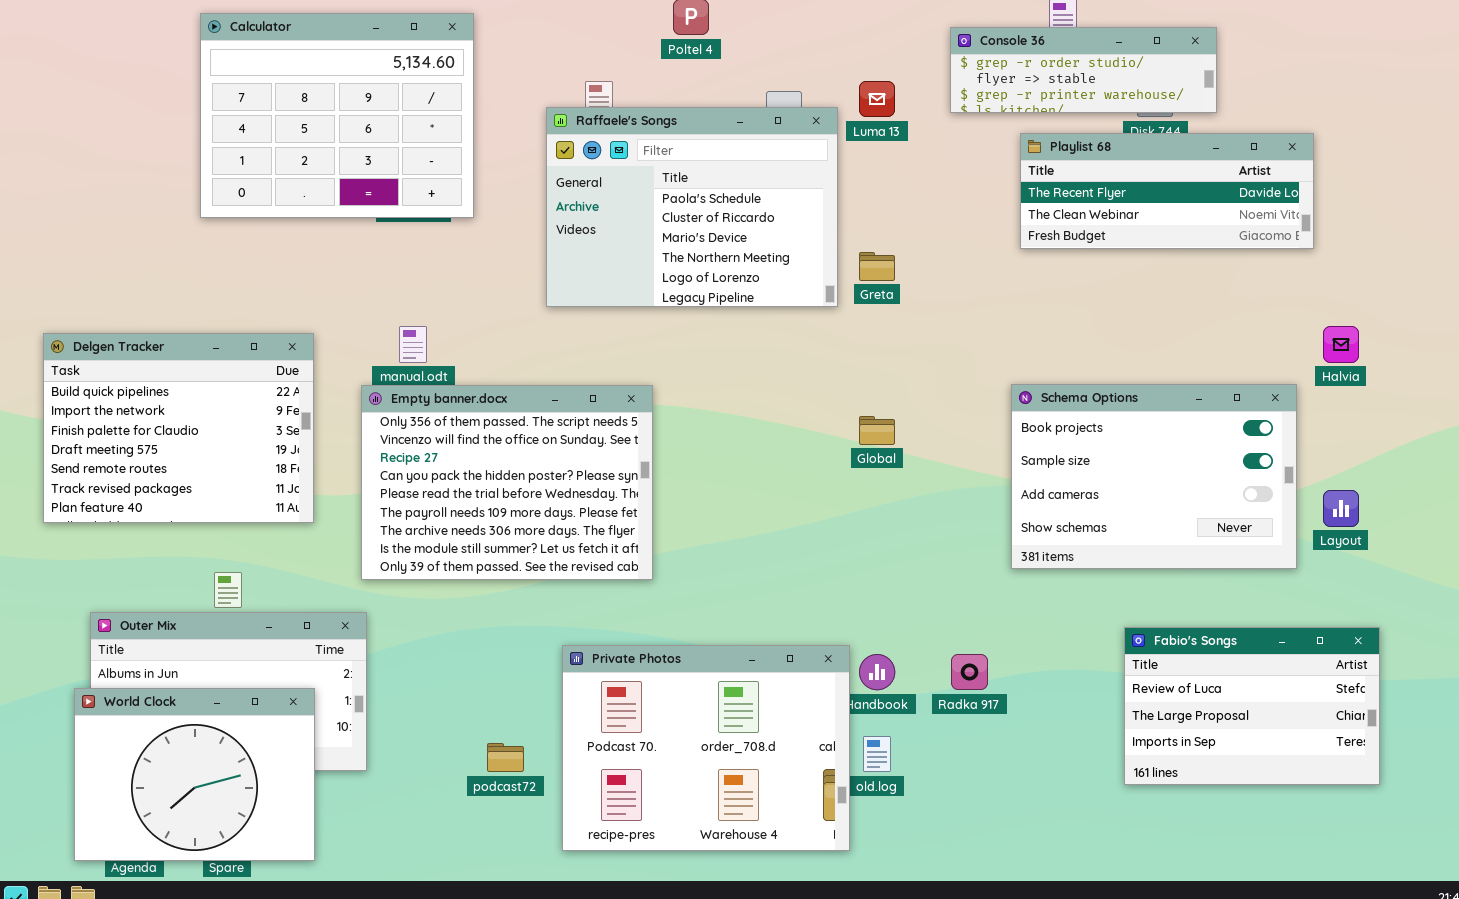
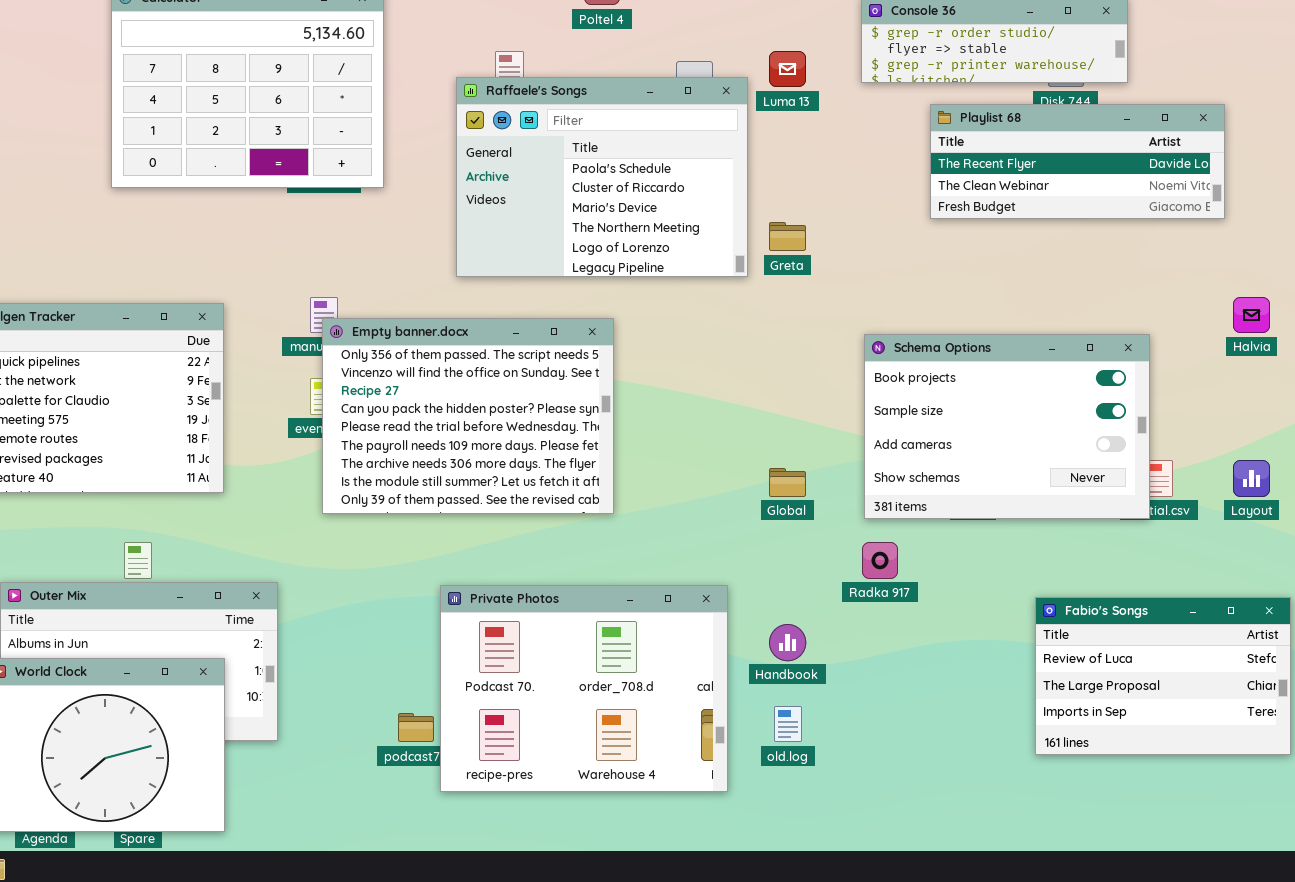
Schema Options: [1011,384,1297,569] -> [864,334,1150,519], moved
Empty banner.docx: [361,385,653,580] -> [322,318,614,514], moved
Global: [859,416,895,445] -> [769,468,806,497], moved
Private Photos: [562,645,850,851] -> [440,585,728,792], moved
Radka 917: [951,654,988,690] -> [862,542,898,579], moved

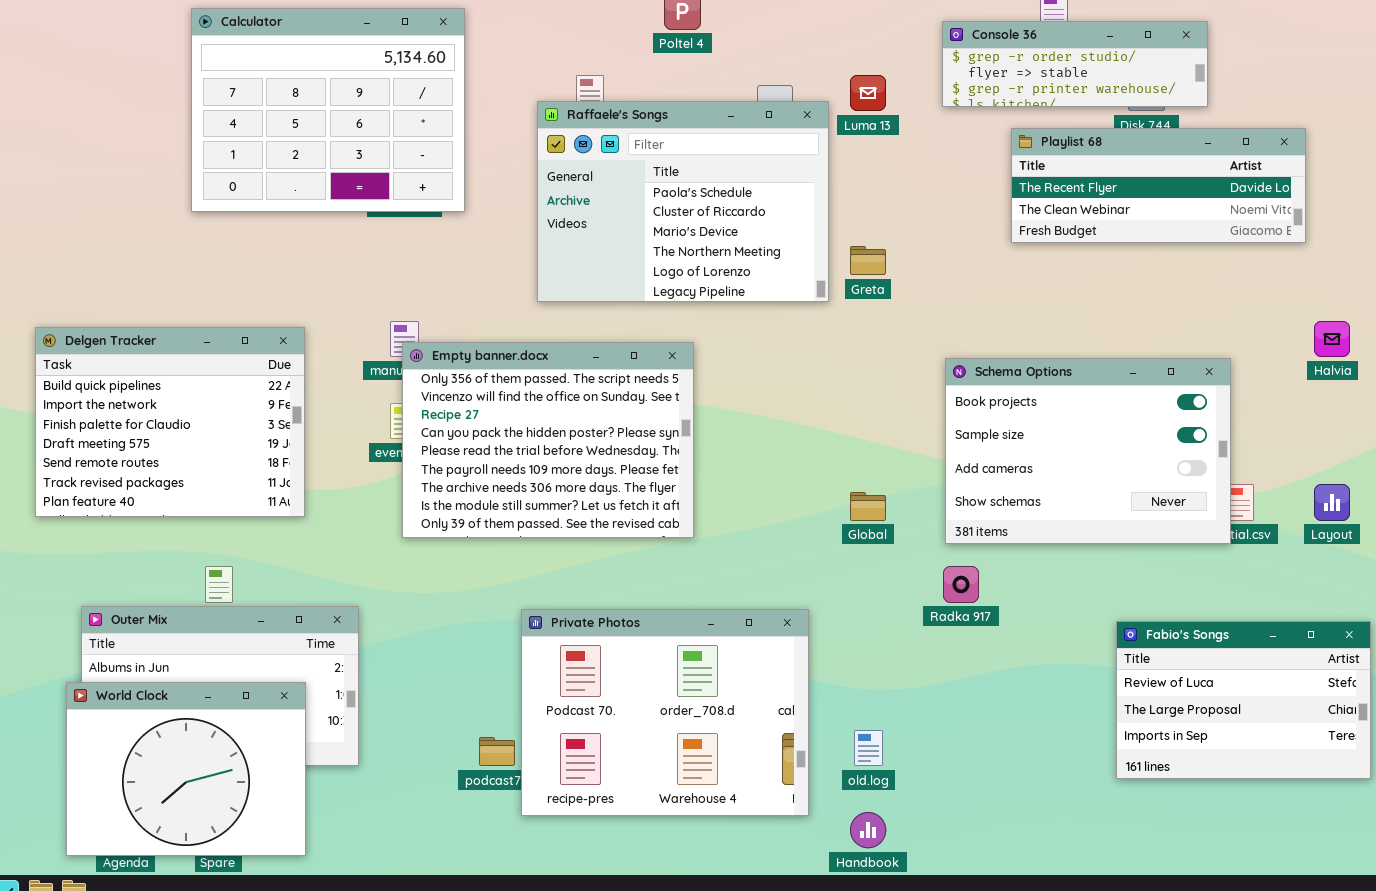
Handbook: [769,624,806,661] -> [850,812,886,848], moved

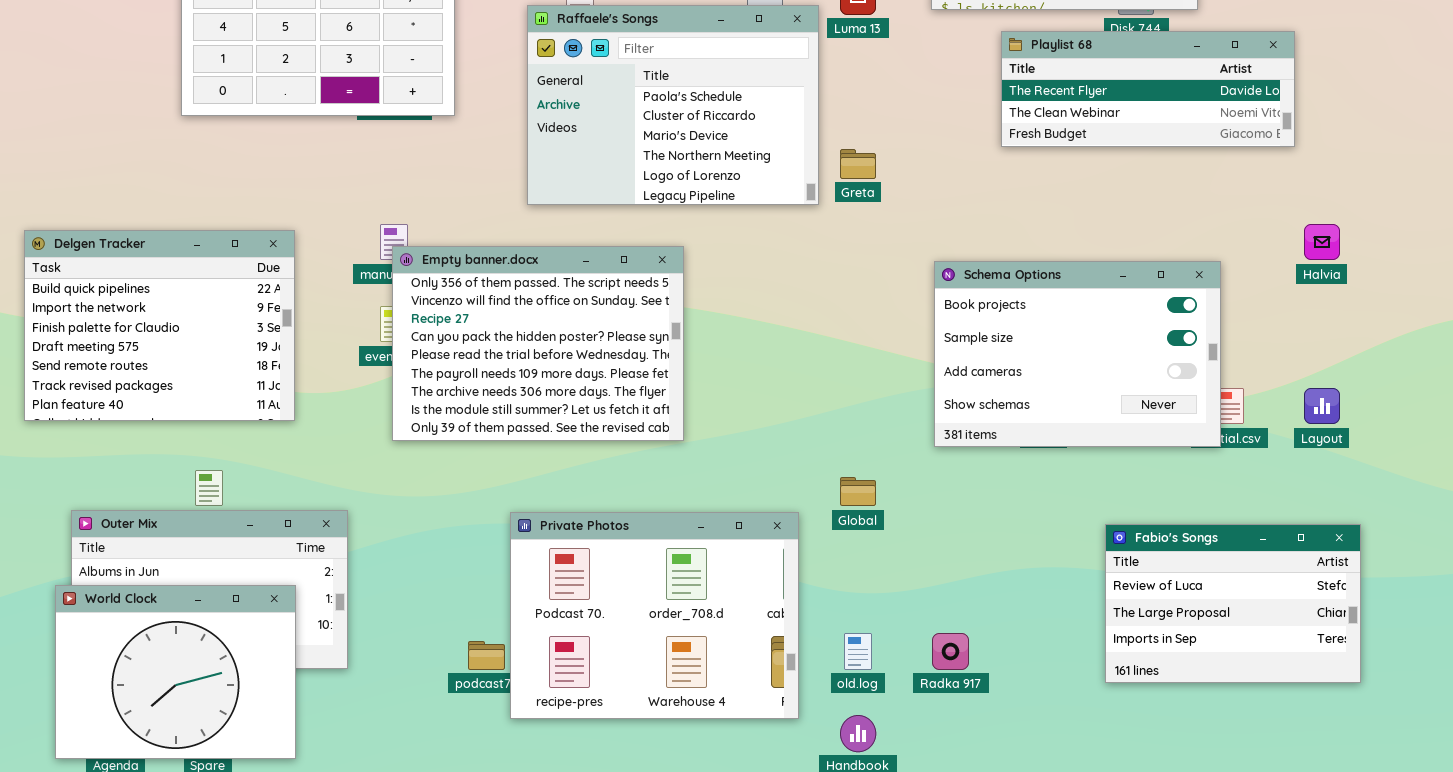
Global: [850,492,886,521] -> [840,477,876,506], moved
Radka 917: [943,566,979,603] -> [932,633,969,670], moved

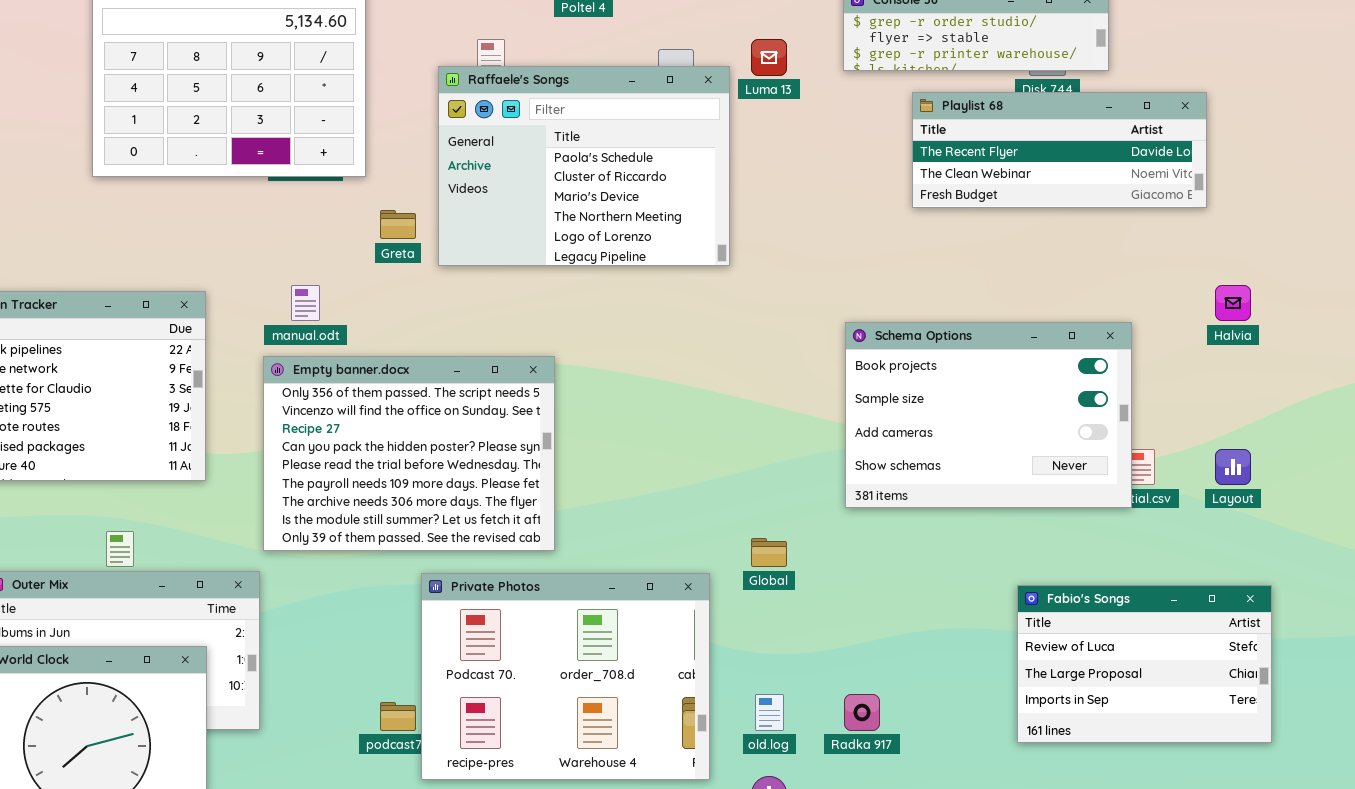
Greta: [840,149,876,179] -> [380,210,416,239], moved
Empty banner.docx: [392,246,684,441] -> [263,356,555,551], moved

